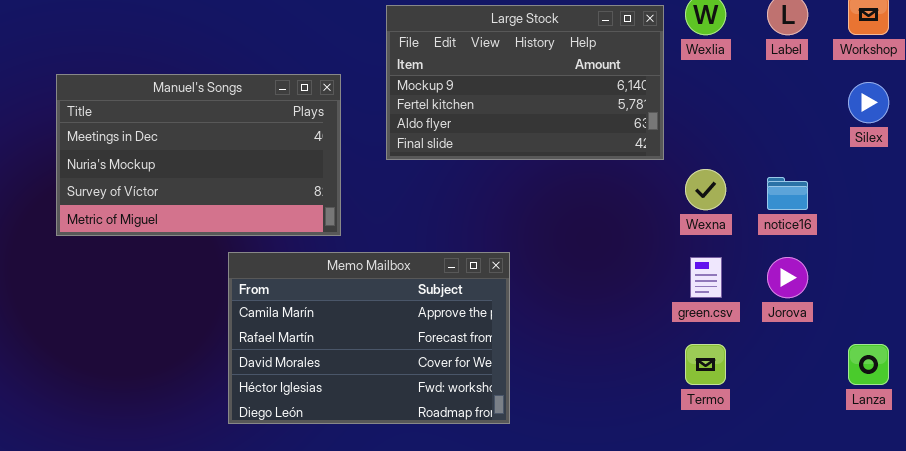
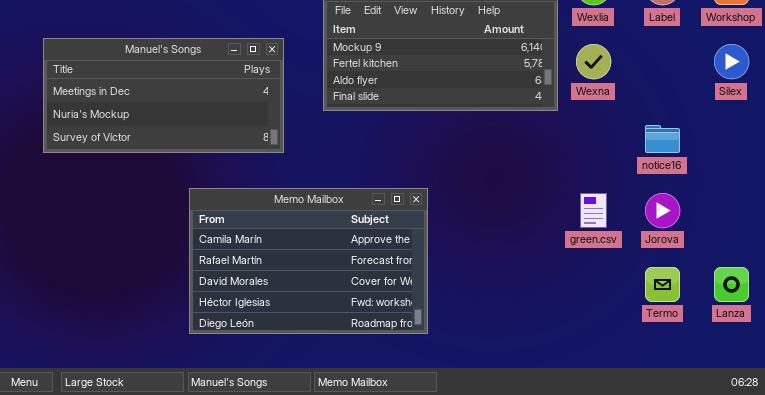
Manuel's Songs: [56,74,341,236] -> [43,38,284,153], resized
Wexna: [685,169,726,210] -> [576,44,611,79], moved
Termo: [685,344,726,385] -> [645,267,680,302], moved

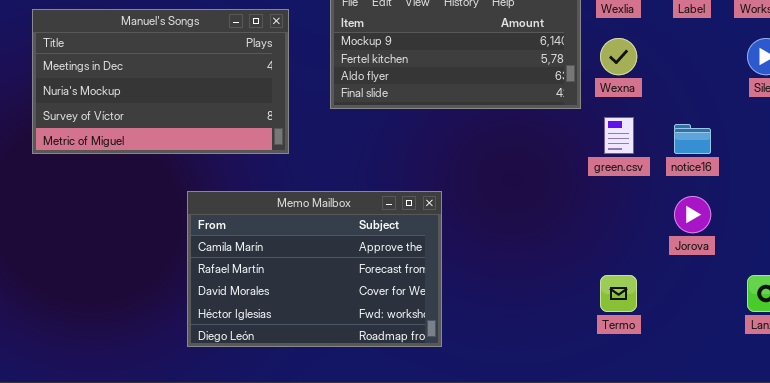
Manuel's Songs: [43,38,284,153] -> [32,9,289,154], resized
green.csv: [580,193,607,228] -> [604,117,634,154], moved
Termo: [645,267,680,302] -> [600,275,637,312], moved

